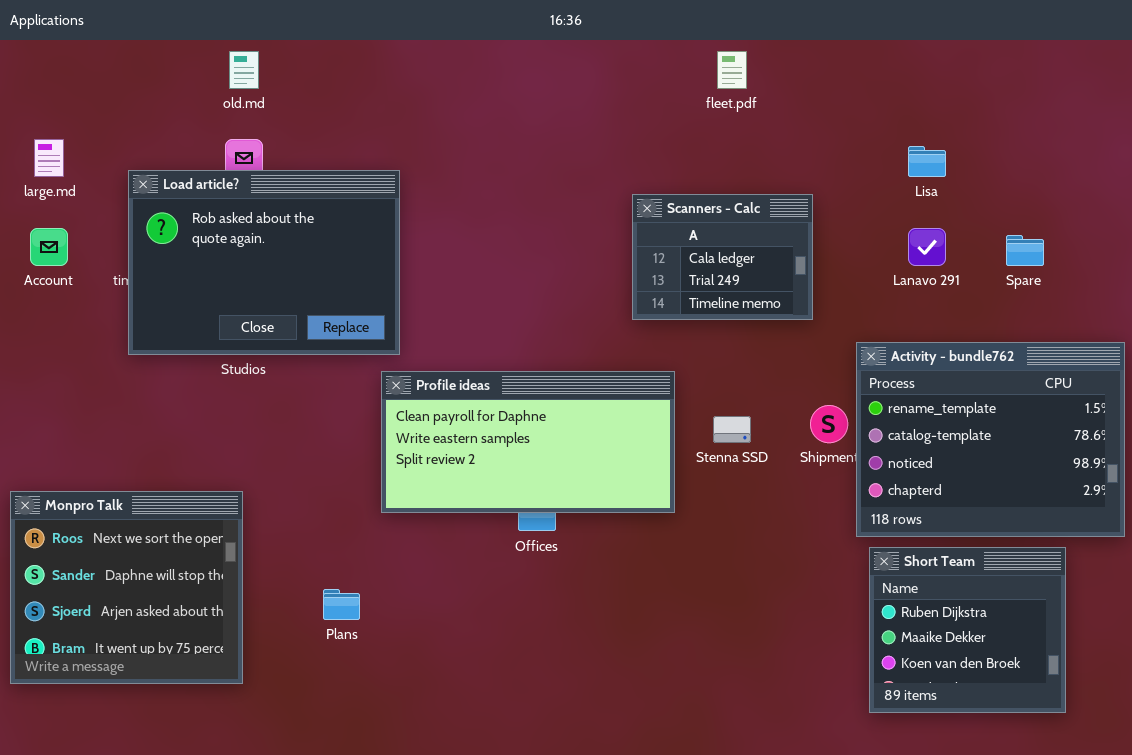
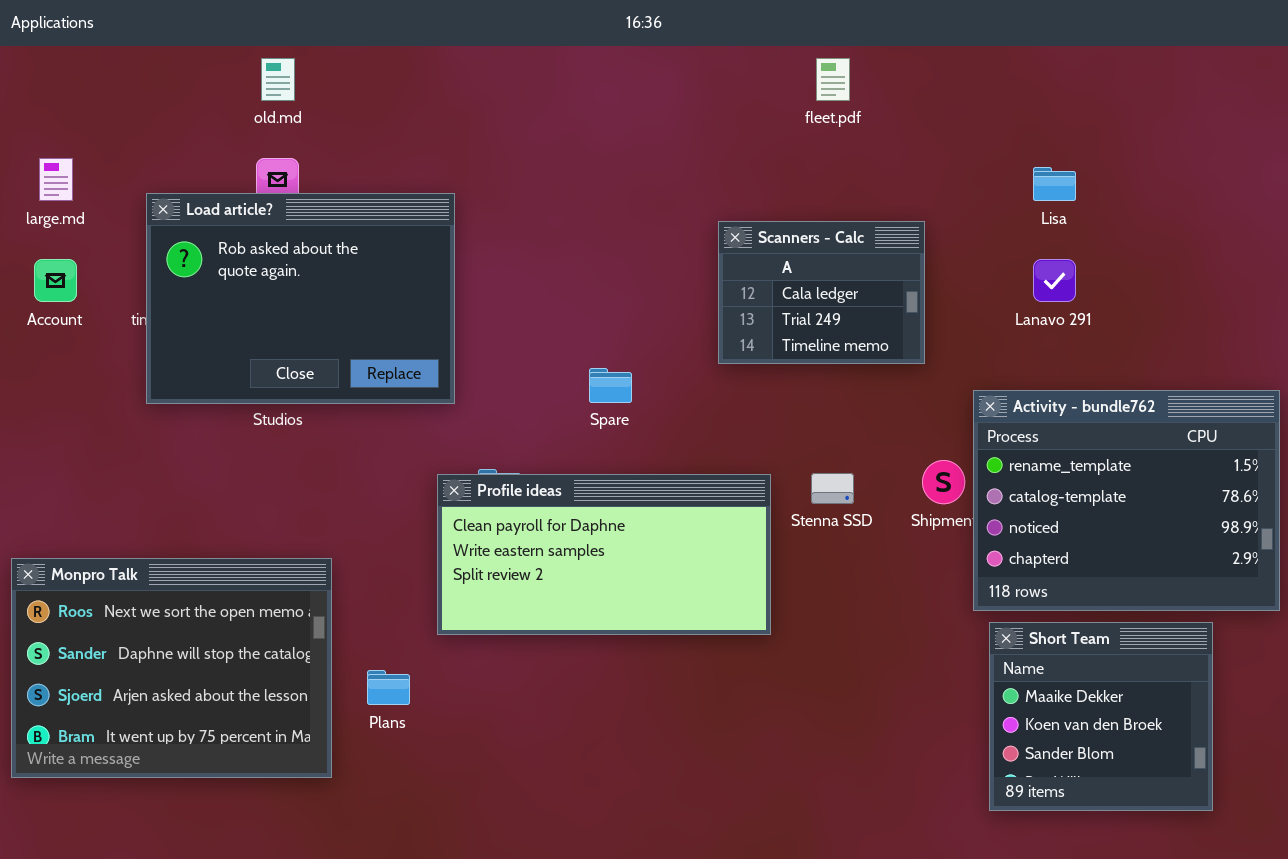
Spare: [1006,235,1044,266] -> [589,368,632,403], moved
Profile ideas: [381,371,675,513] -> [437,474,771,635], moved
Monpro Talk: [10,491,243,684] -> [11,558,332,778], resized
Short Team: [869,547,1066,713] -> [989,622,1213,811], scrolled down 1 row

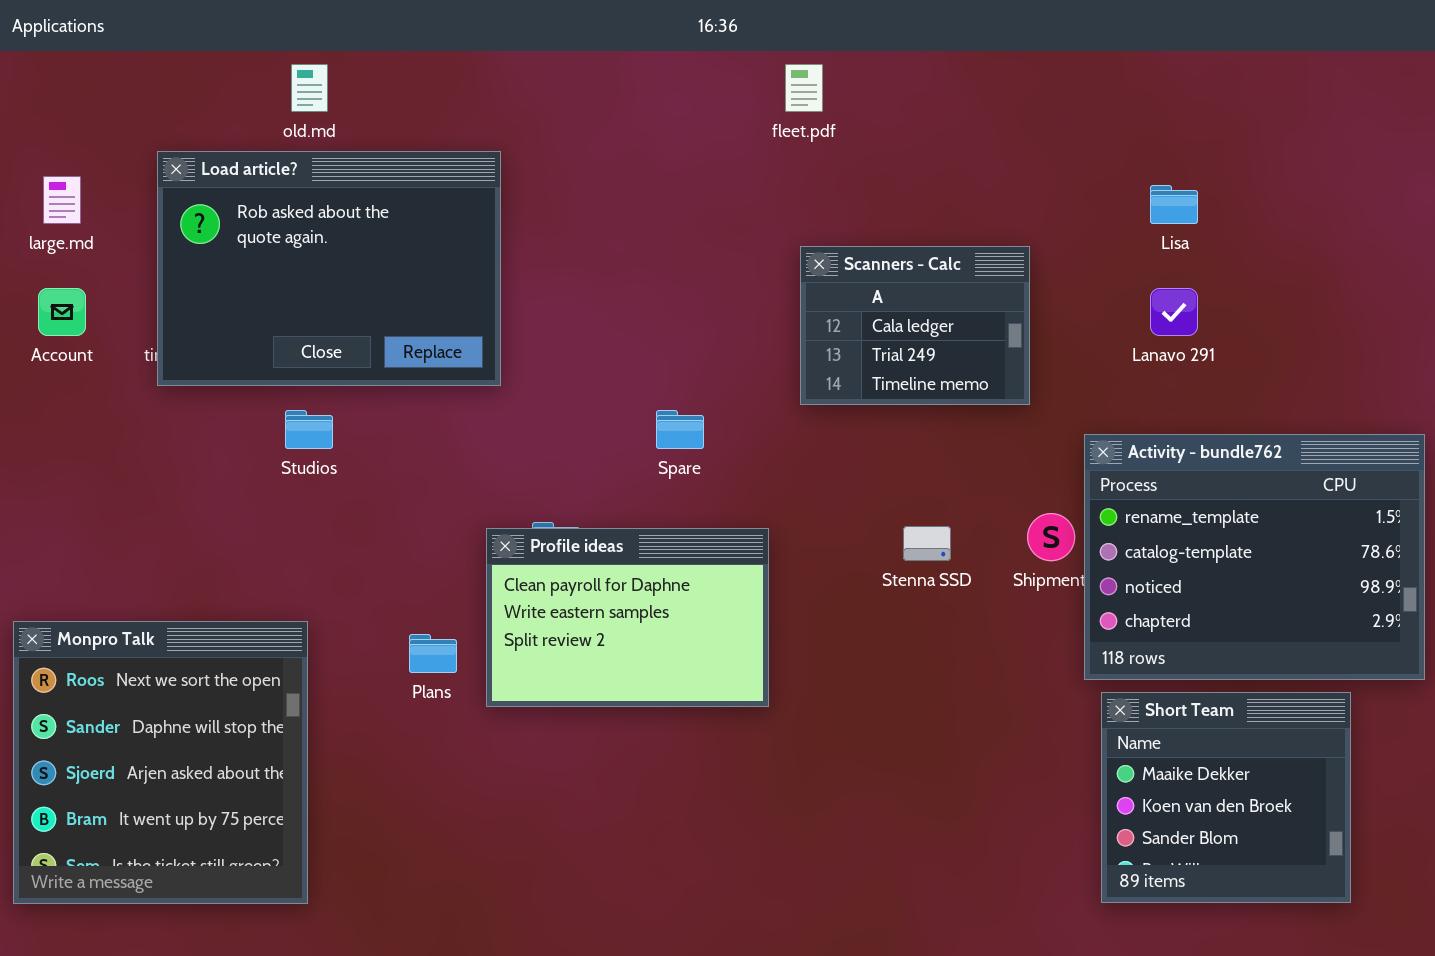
fleet.pdf: [816,58,850,101] -> [785,64,823,112], moved
Load article?: [146,193,455,404] -> [157,151,501,386], moved
Profile ideas: [437,474,771,635] -> [486,528,769,707], resized
Monpro Talk: [11,558,332,778] -> [13,621,308,904], resized
Plans: [367,670,410,705] -> [409,634,457,673], moved

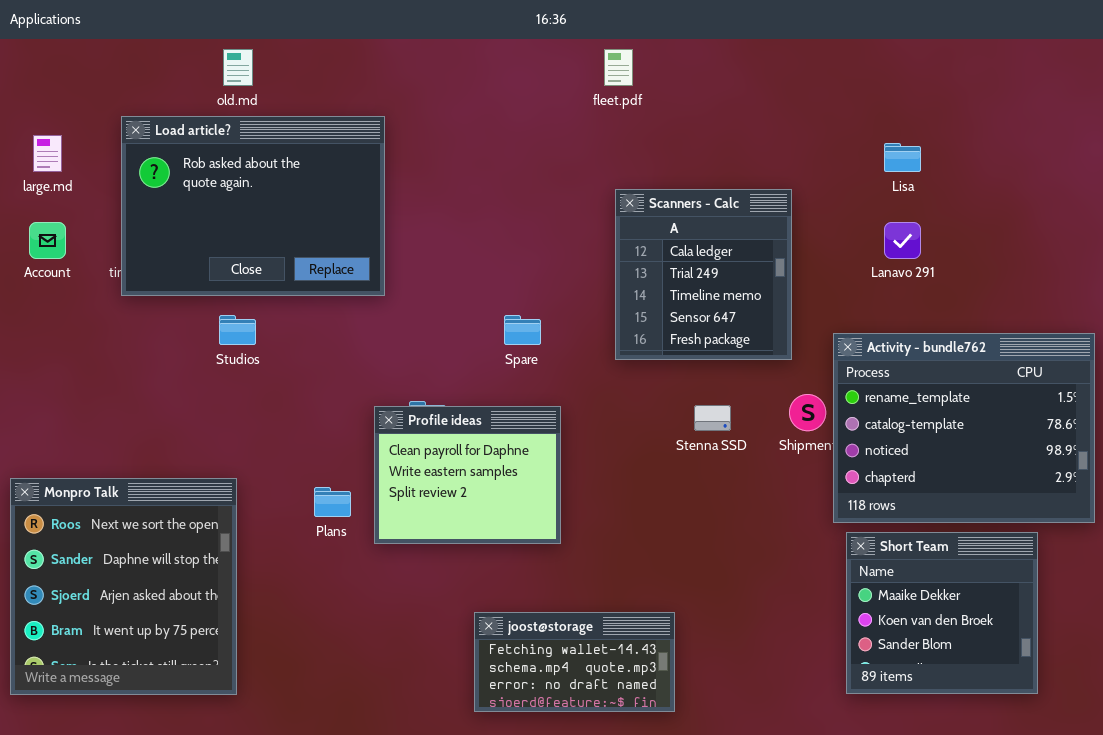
Scanners - Calc: [800,246,1030,405] -> [615,189,792,360], resized
Profile ideas: [486,528,769,707] -> [374,406,561,544], resized
joost@storage: none -> [474,612,675,712], opened

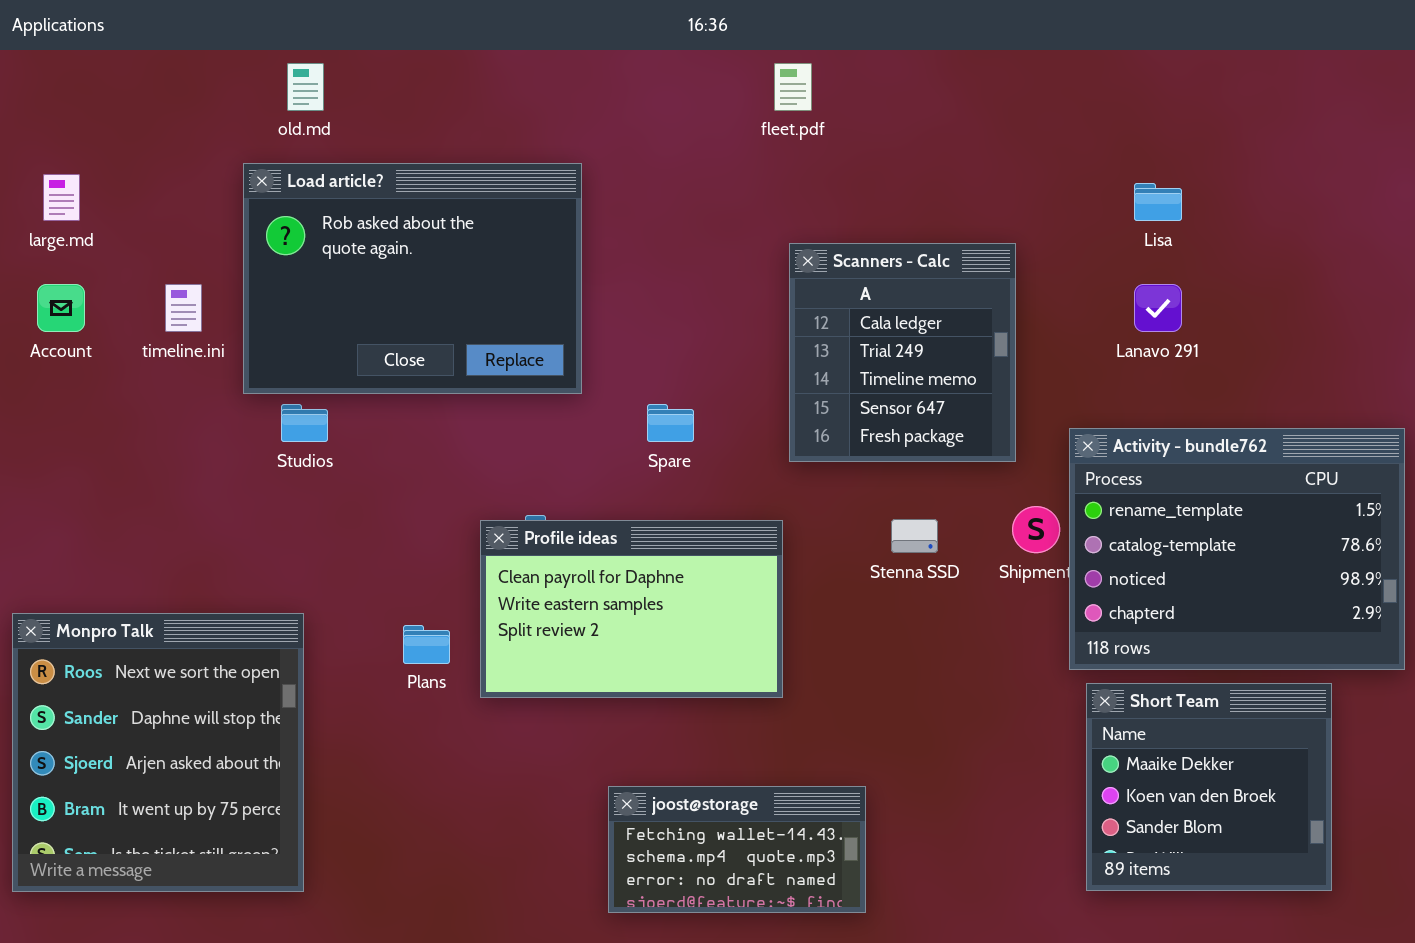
Load article?: [121,116,385,296] -> [243,163,582,394], moved
Profile ideas: [374,406,561,544] -> [480,520,783,698], resized

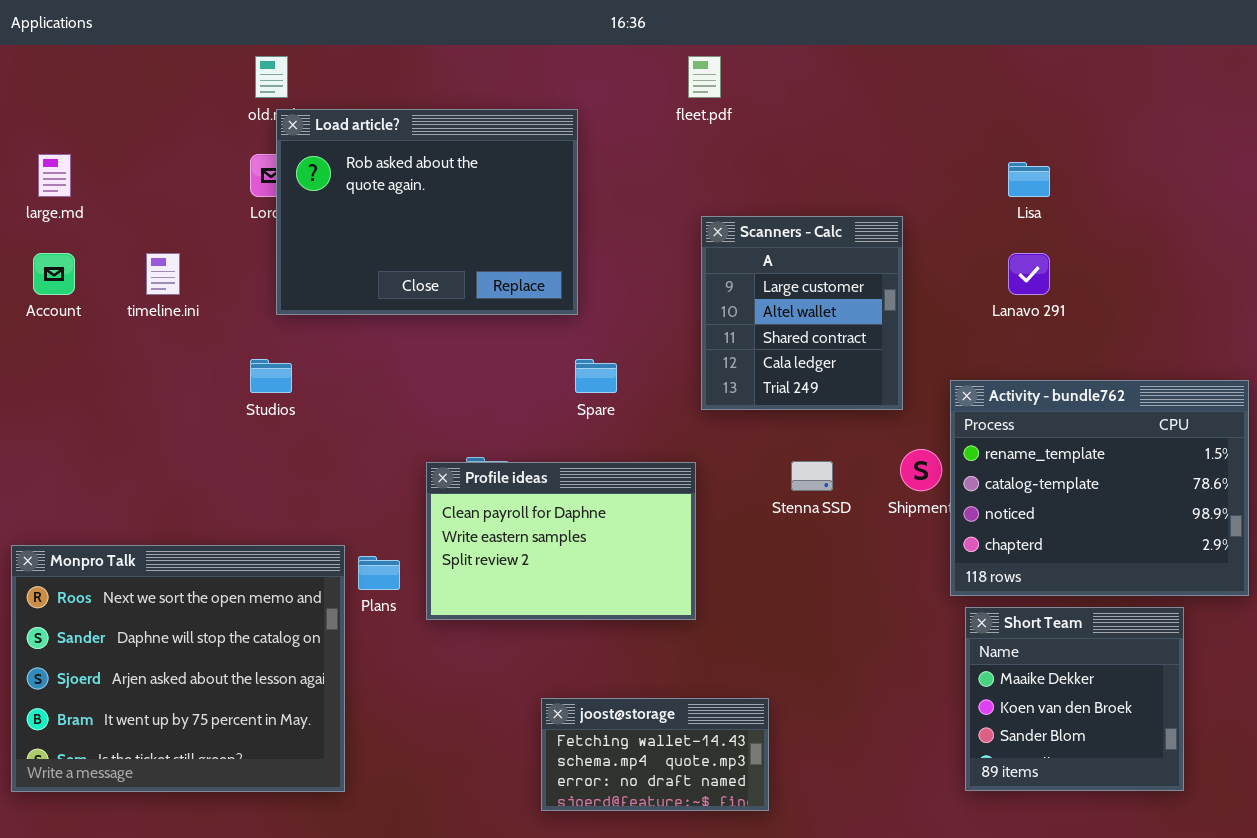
Load article?: [243,163,582,394] -> [276,109,578,315], moved
Scanners - Calc: [789,243,1016,462] -> [701,216,903,410], scrolled up 3 rows
Monpro Talk: [12,613,304,892] -> [11,545,345,792], resized

